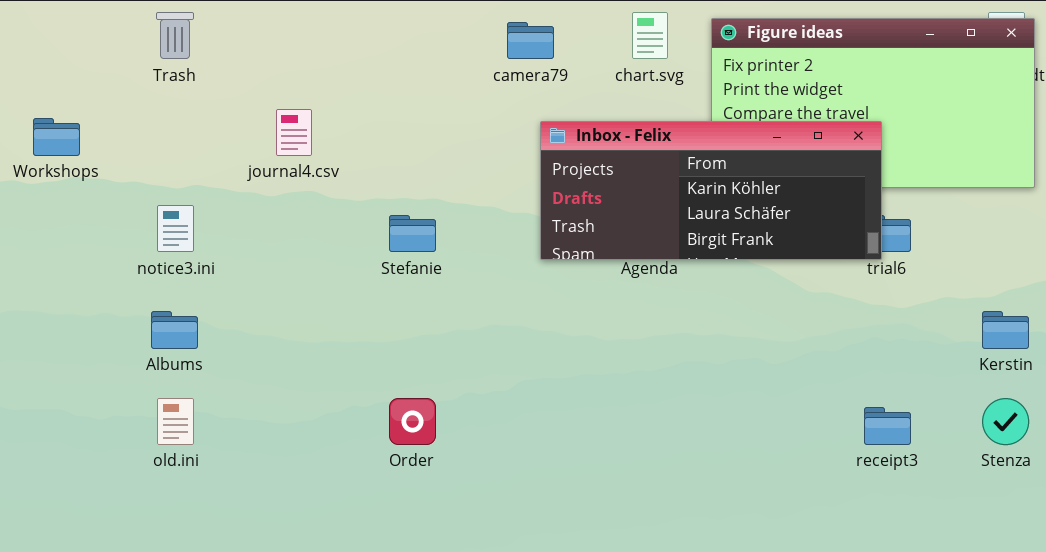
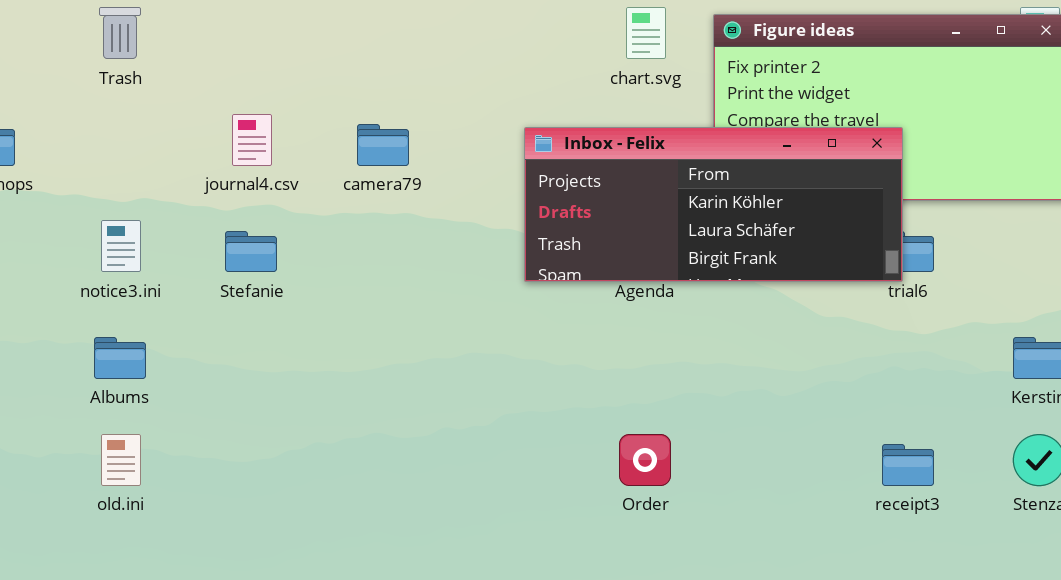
camera79: [507,22,554,59] -> [357,124,409,166], moved
Stefanie: [389,215,436,252] -> [225,231,277,272], moved
Order: [389,398,436,445] -> [619,434,671,486], moved

